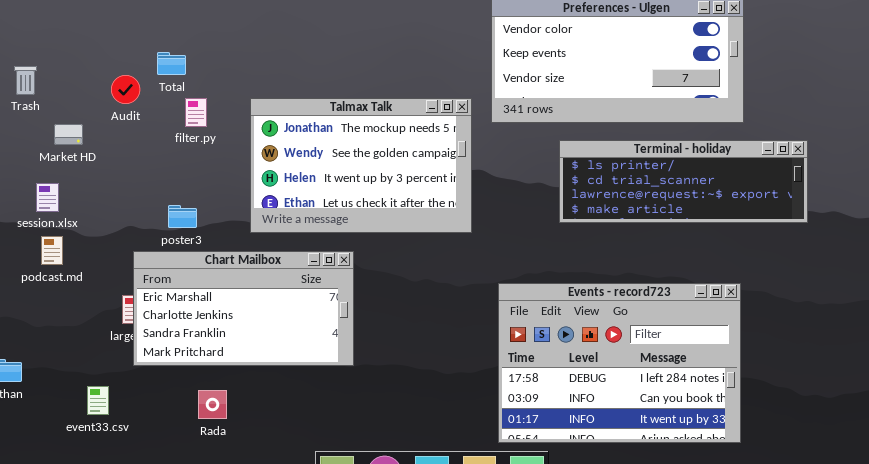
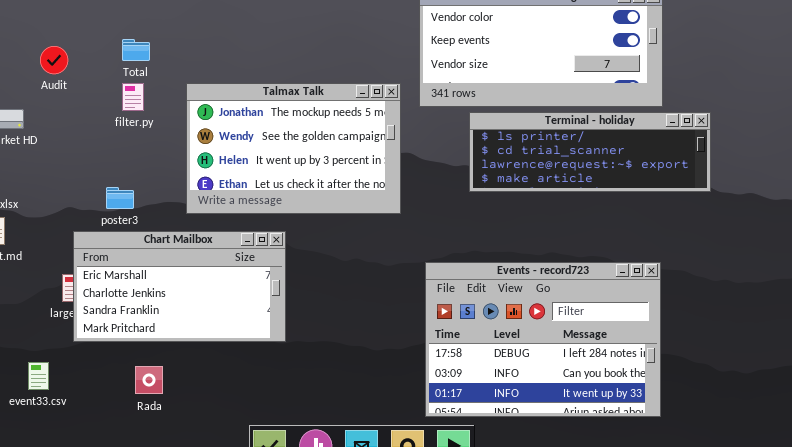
Total: [157,52,186,75] -> [122,39,150,61], moved
Audit: [111,75,140,104] -> [40,46,68,74], moved
Terminal - holiday: [559,140,808,223] -> [469,112,711,192], moved

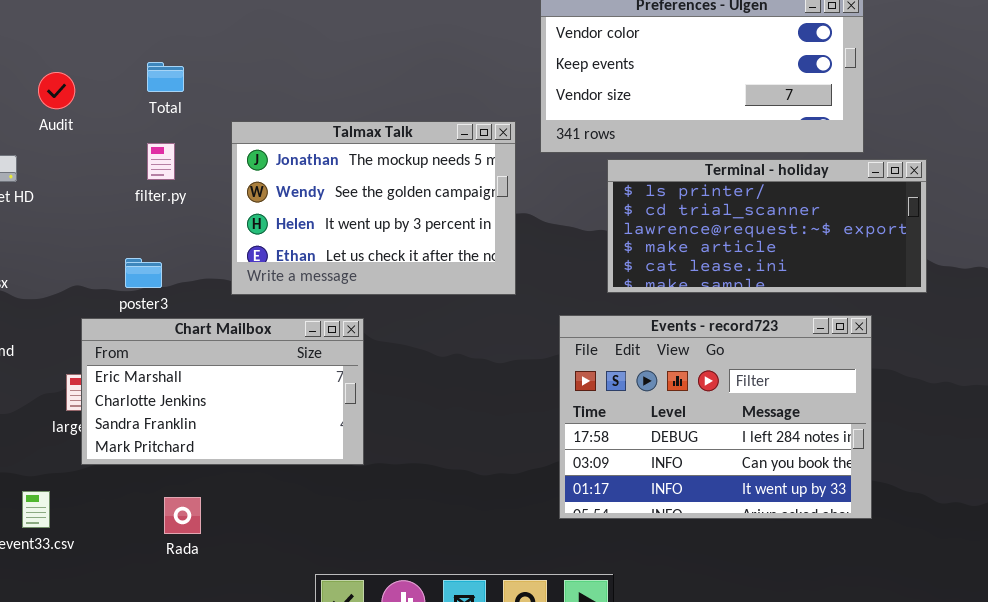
filter.py: [122,83,144,111] -> [147,143,175,180], moved
Terminal - holiday: [469,112,711,192] -> [607,159,927,293], resized
Events - record723: [425,262,661,417] -> [559,315,872,519], moved

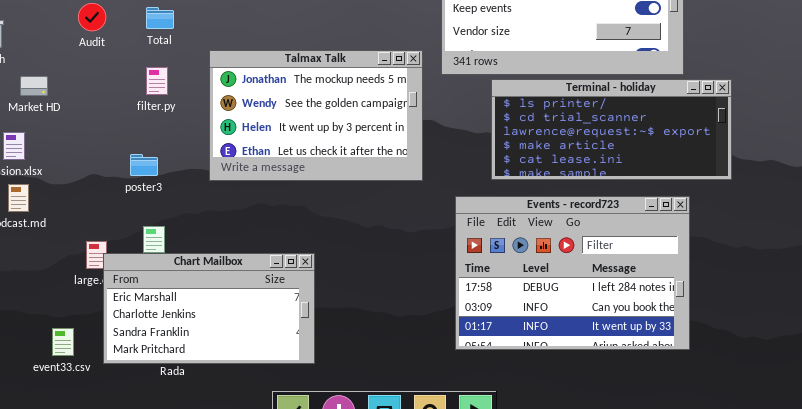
Audit: [38,72,75,109] -> [78,3,106,31], moved
Chart Mailbox: [81,318,364,465] -> [103,253,315,364], moved

